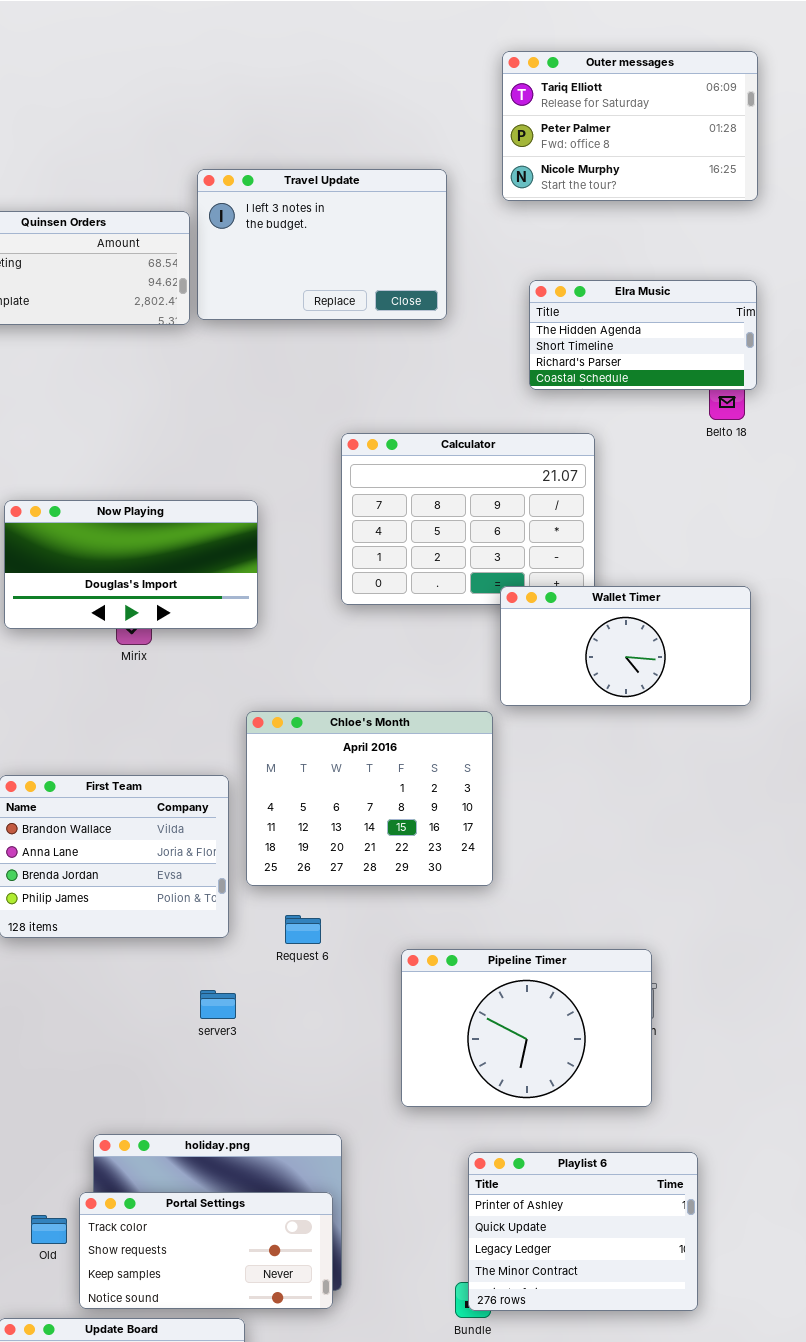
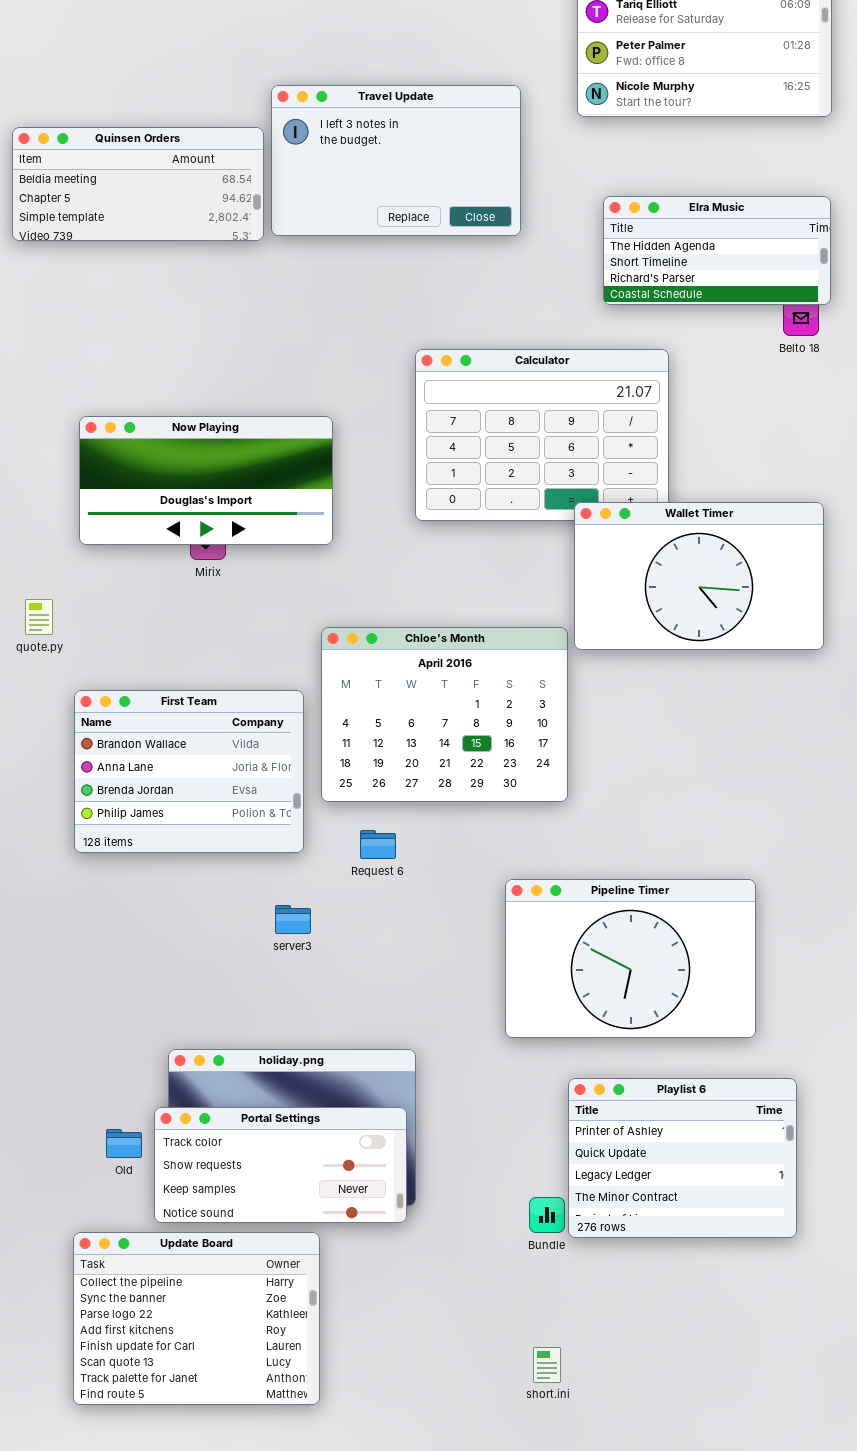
Wallet Timer: [500,586,751,706] -> [574,502,824,650], resized
Pipeline Timer: [401,949,652,1107] -> [505,879,756,1038], moved
Playlist 6: [468,1152,698,1311] -> [568,1078,797,1238], moved

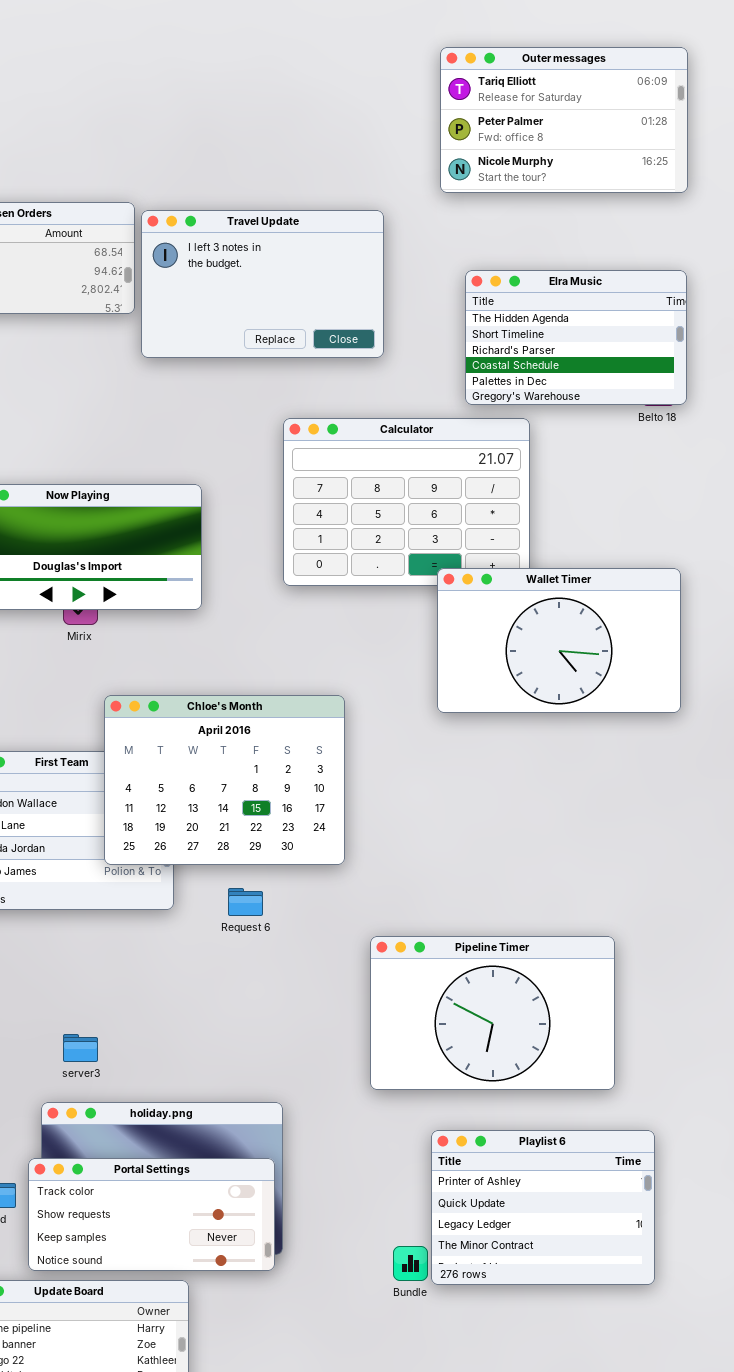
Travel Update: [271,85,521,236] -> [141,210,384,358], moved
Elra Music: [603,196,831,305] -> [465,270,687,405], resized
Chloe's Month: [321,627,568,802] -> [104,695,345,865], moved
server3: [275,905,311,934] -> [63,1034,98,1062], moved

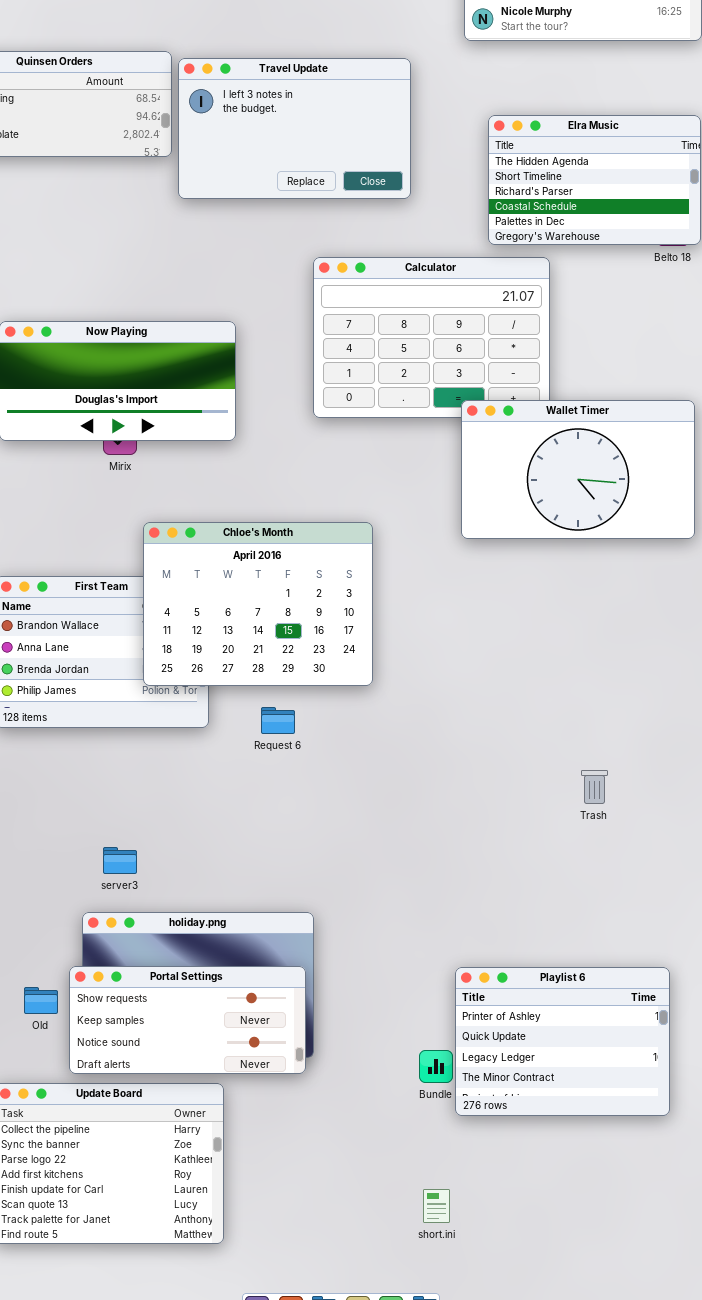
Pipeline Timer: [370,936,615,1090] -> none, closed
Playlist 6: [431,1130,655,1285] -> [455,967,670,1116], moved
Portal Settings: [28,1158,275,1271] -> [69,966,306,1074], scrolled down 1 row

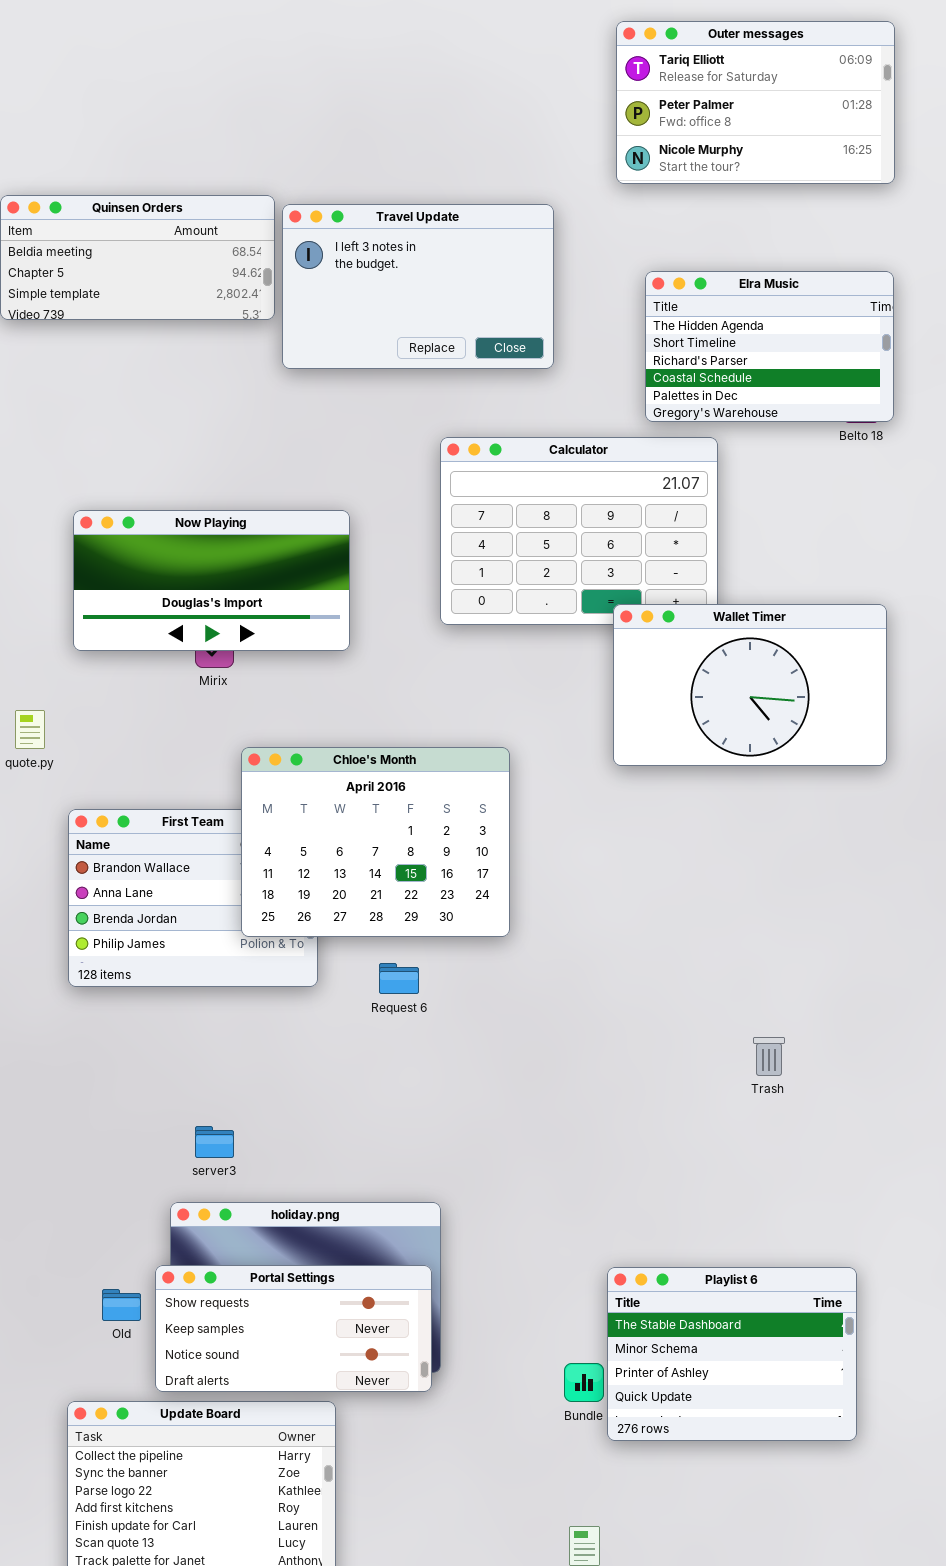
Playlist 6: [455,967,670,1116] -> [607,1267,857,1441], scrolled up 2 rows

